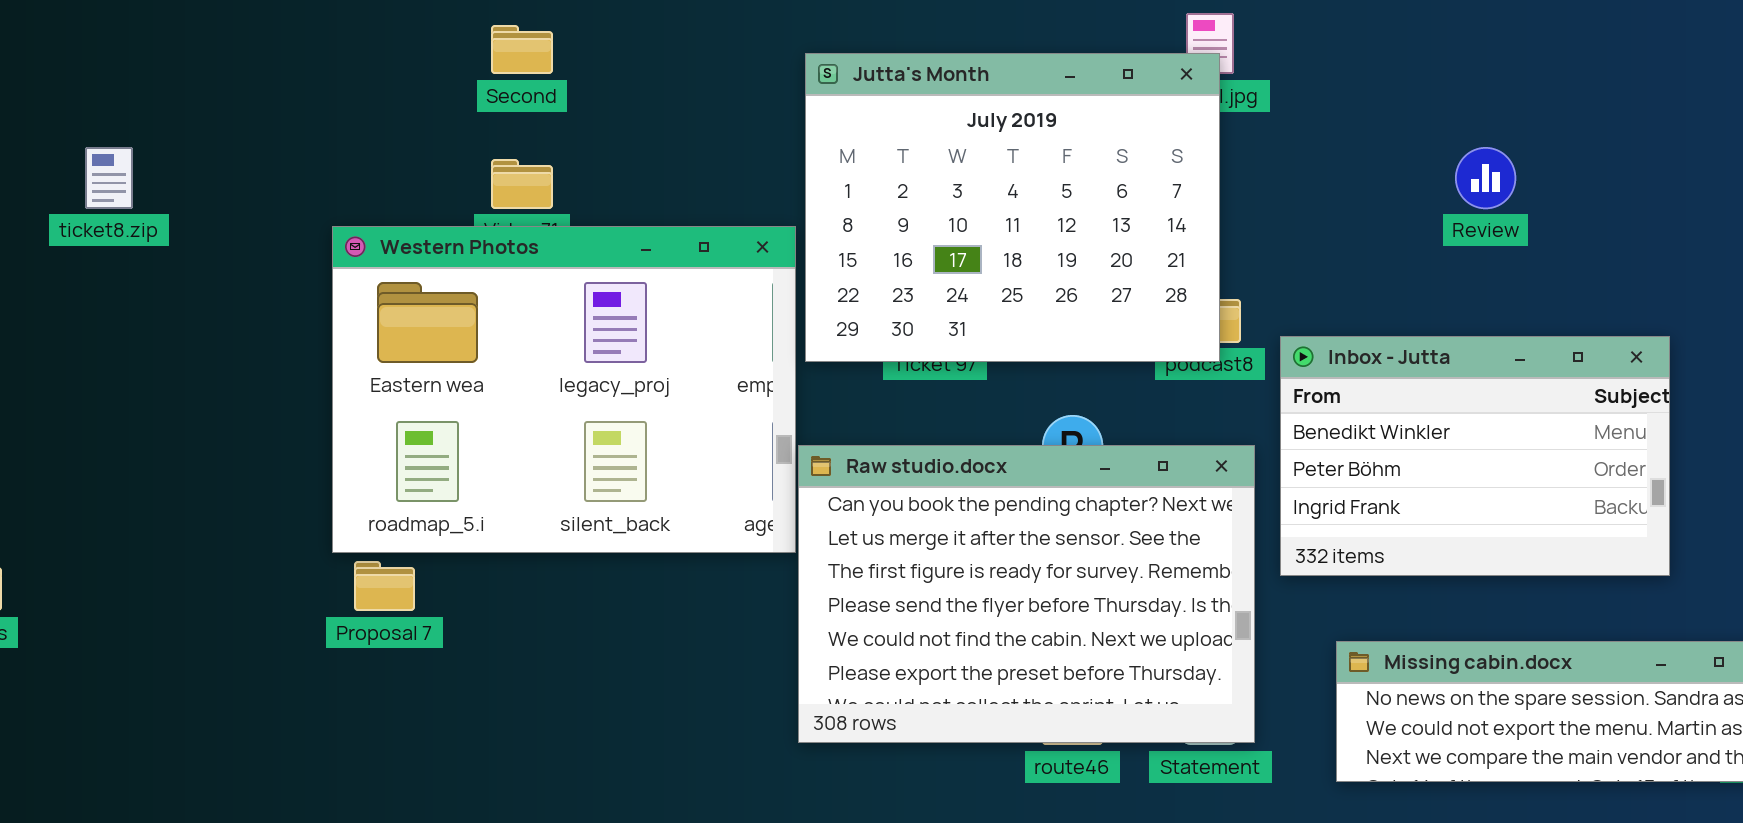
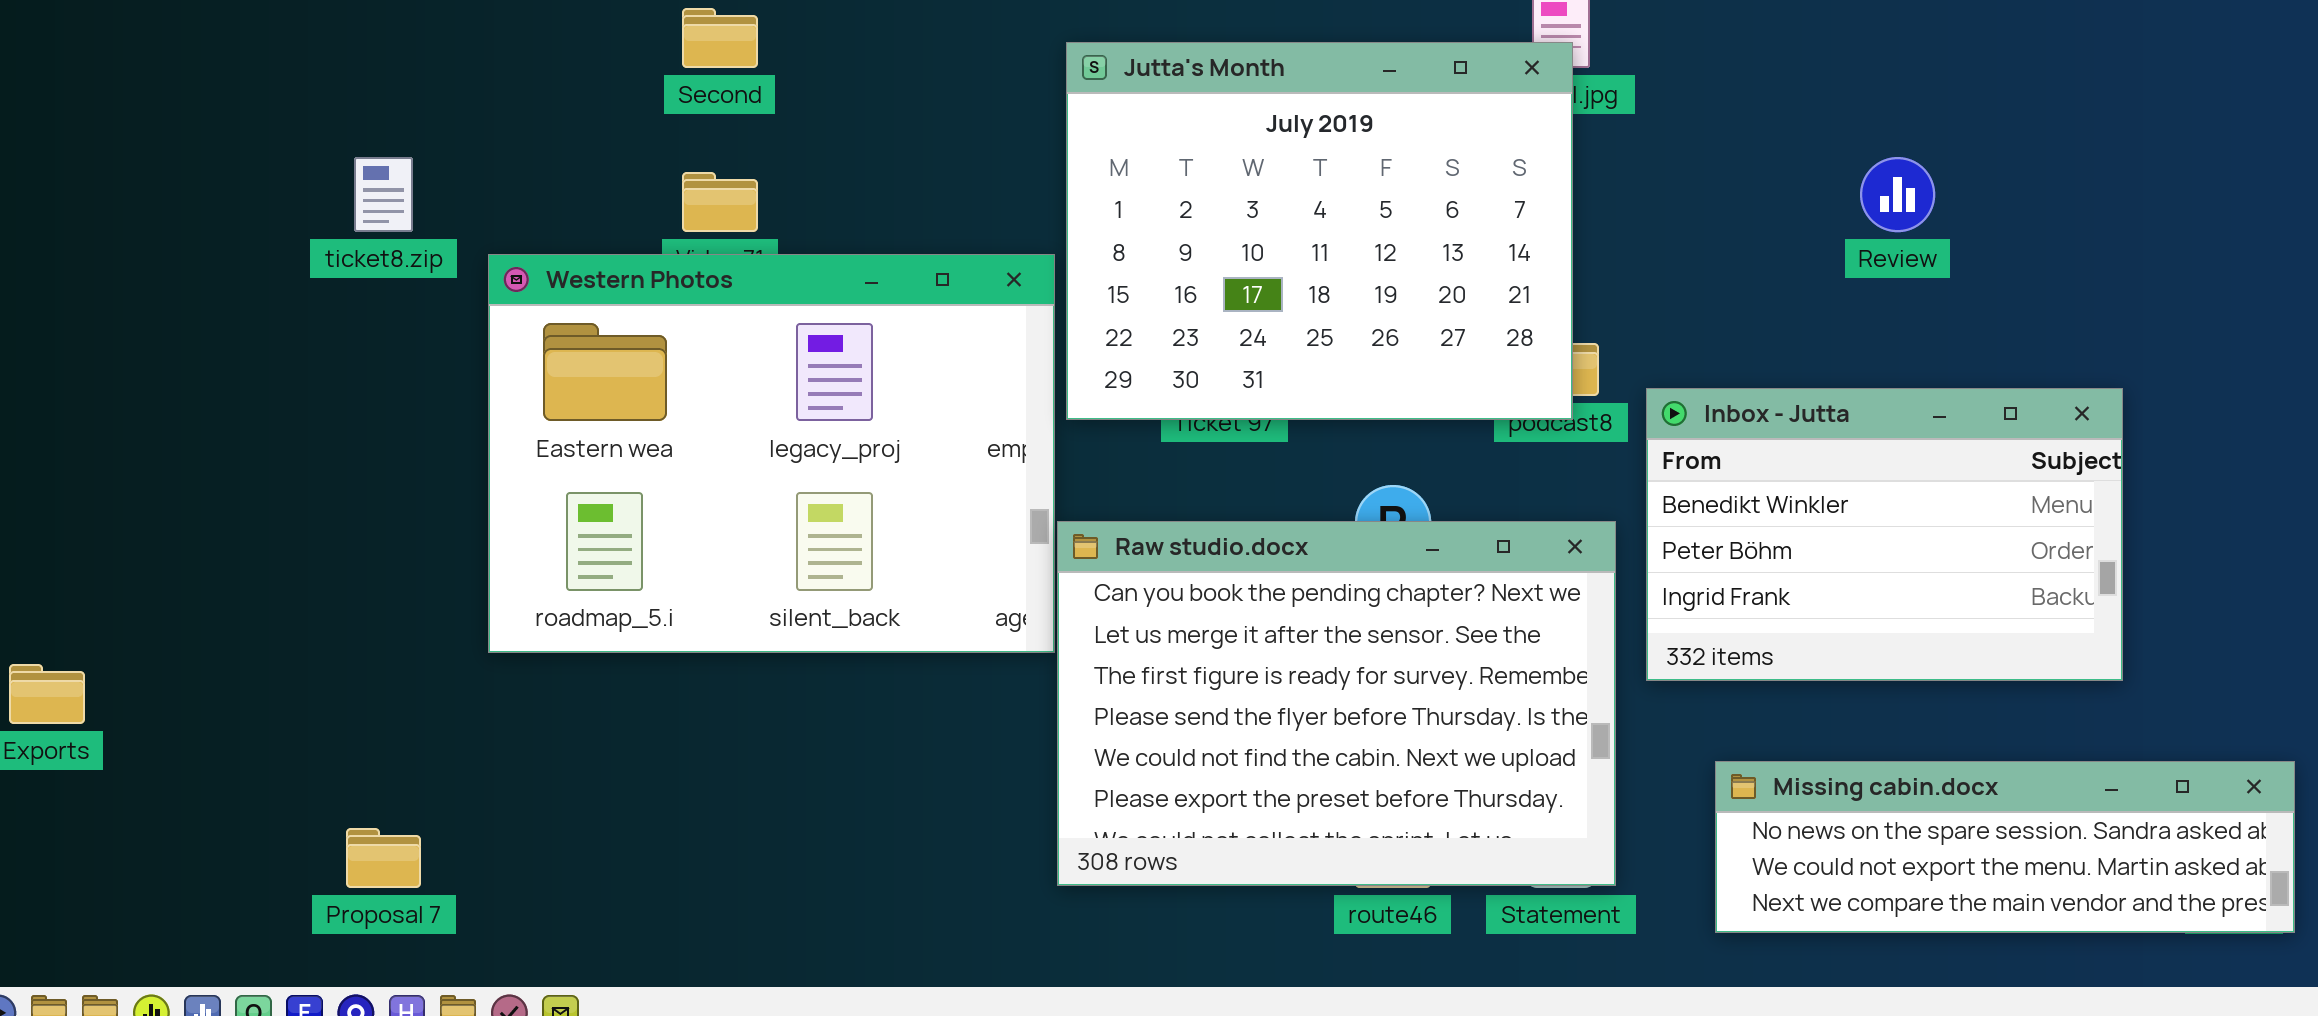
ticket8.zip: [85,147,133,209] -> [354,157,413,232], moved
Proposal 7: [354,561,415,611] -> [346,828,421,888], moved

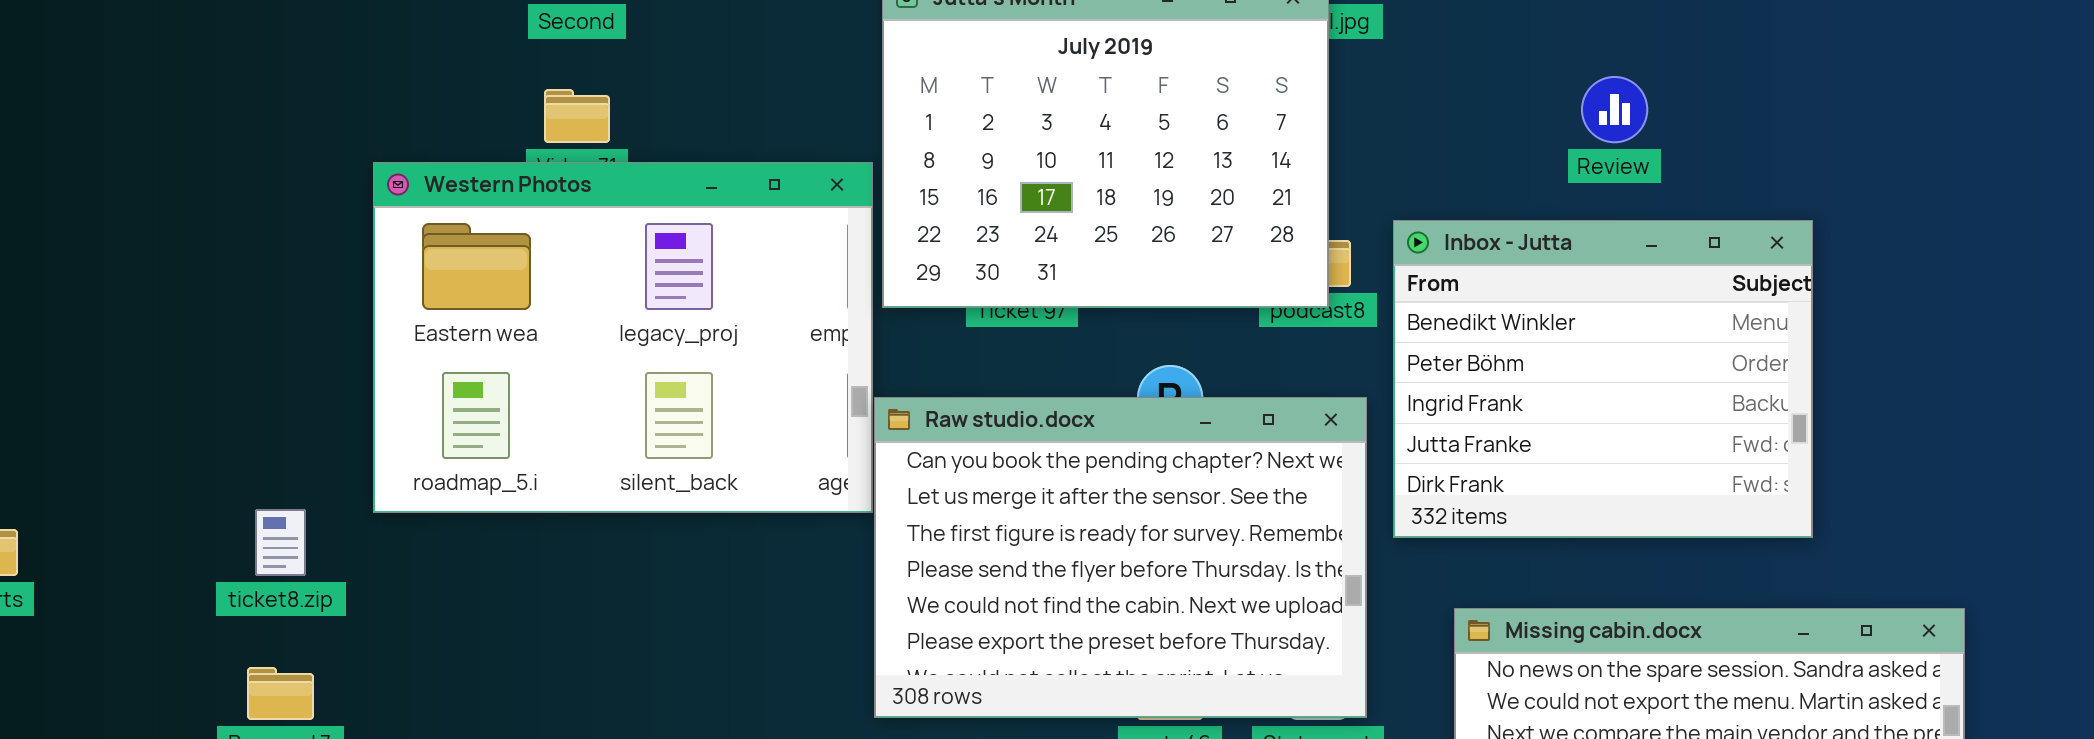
ticket8.zip: [354,157,413,232] -> [255,509,306,576], moved
Inbox - Jutta: [1646,388,2123,681] -> [1393,220,1813,538], resized

